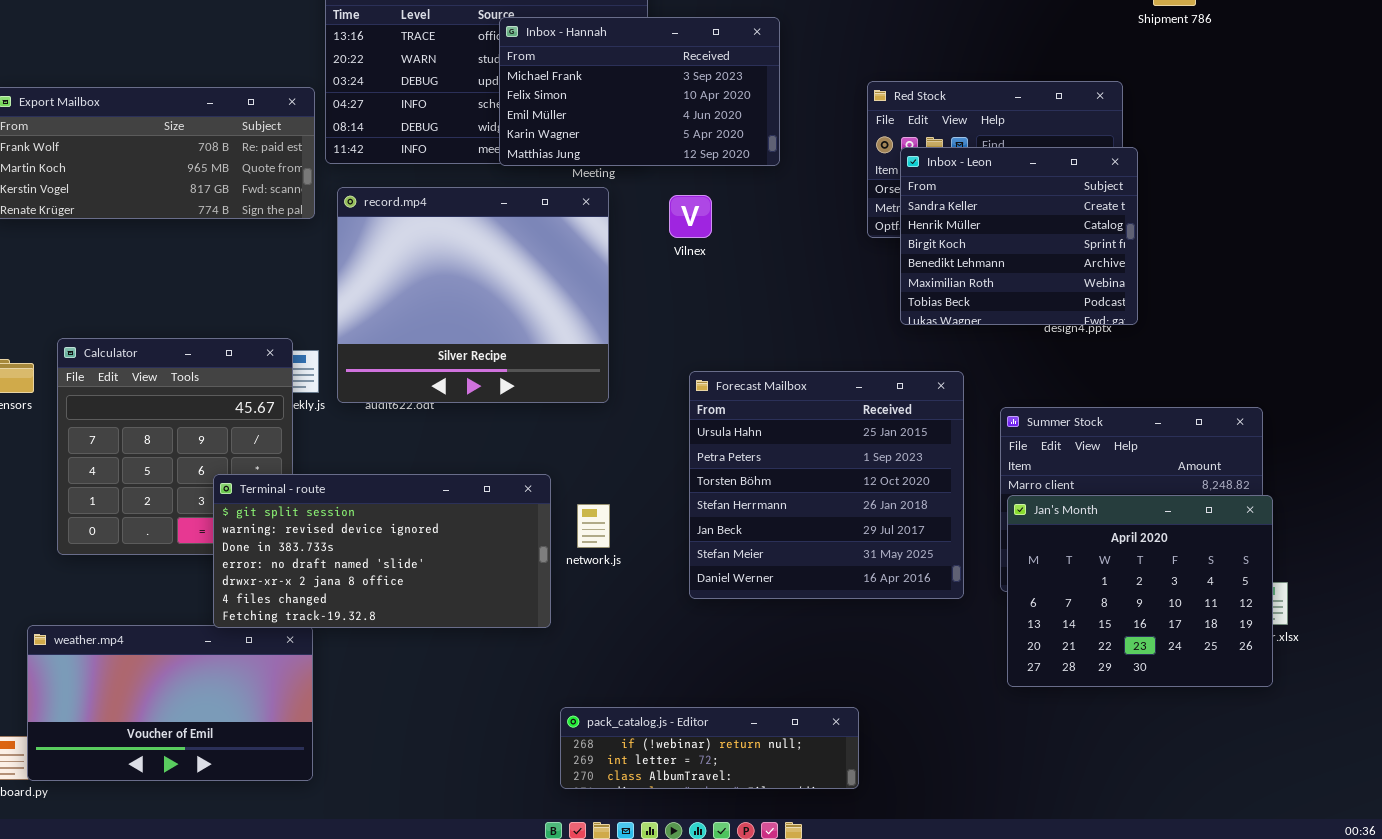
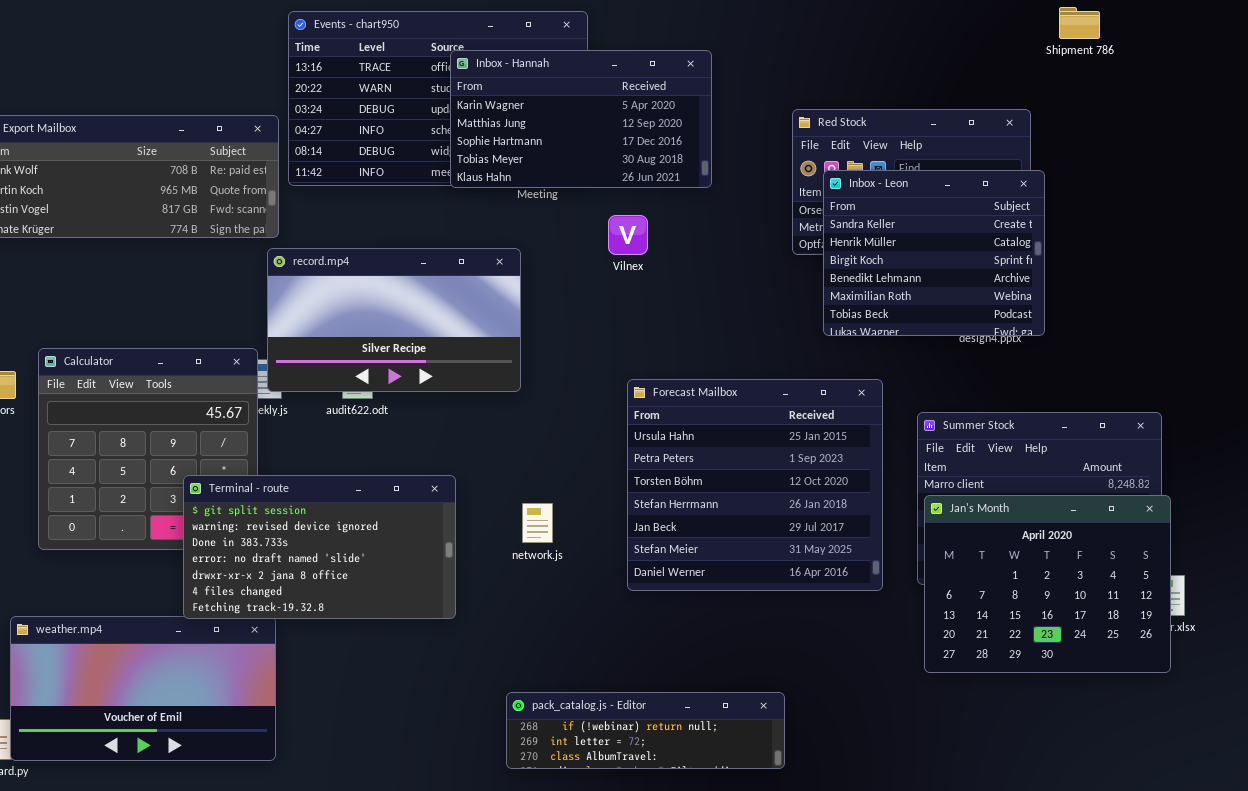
Inbox - Hannah: [499,17,780,166] -> [450,50,712,188], scrolled down 3 rows
record.mp4: [337,187,609,403] -> [267,248,521,392], moved, resized
Terminal - route: [213,474,551,628] -> [183,475,456,619], resized

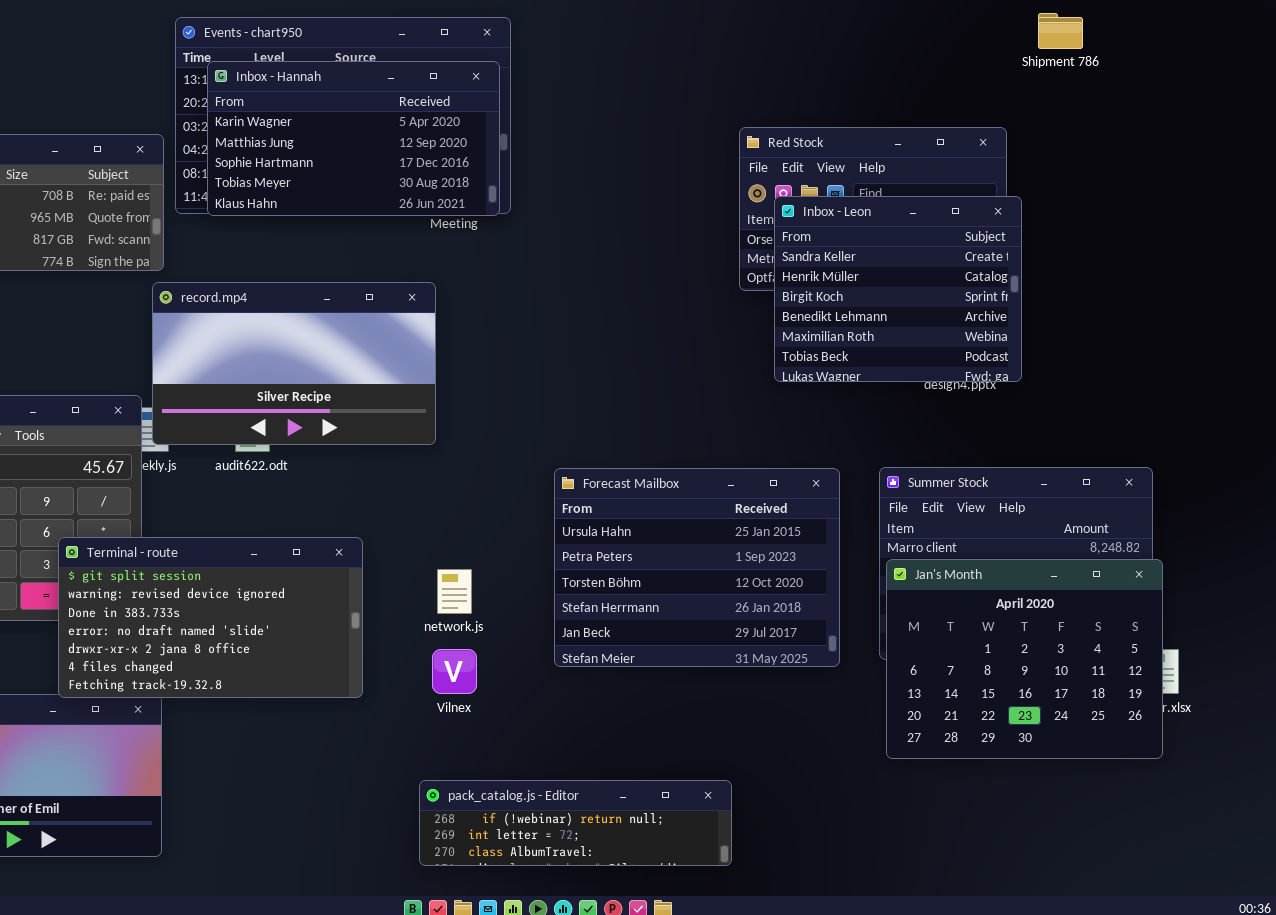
Inbox - Hannah: [450,50,712,188] -> [207,61,500,216], moved
Vilnex: [608,215,648,255] -> [432,649,477,694], moved
Forecast Mailbox: [627,379,883,591] -> [554,468,840,667], resized

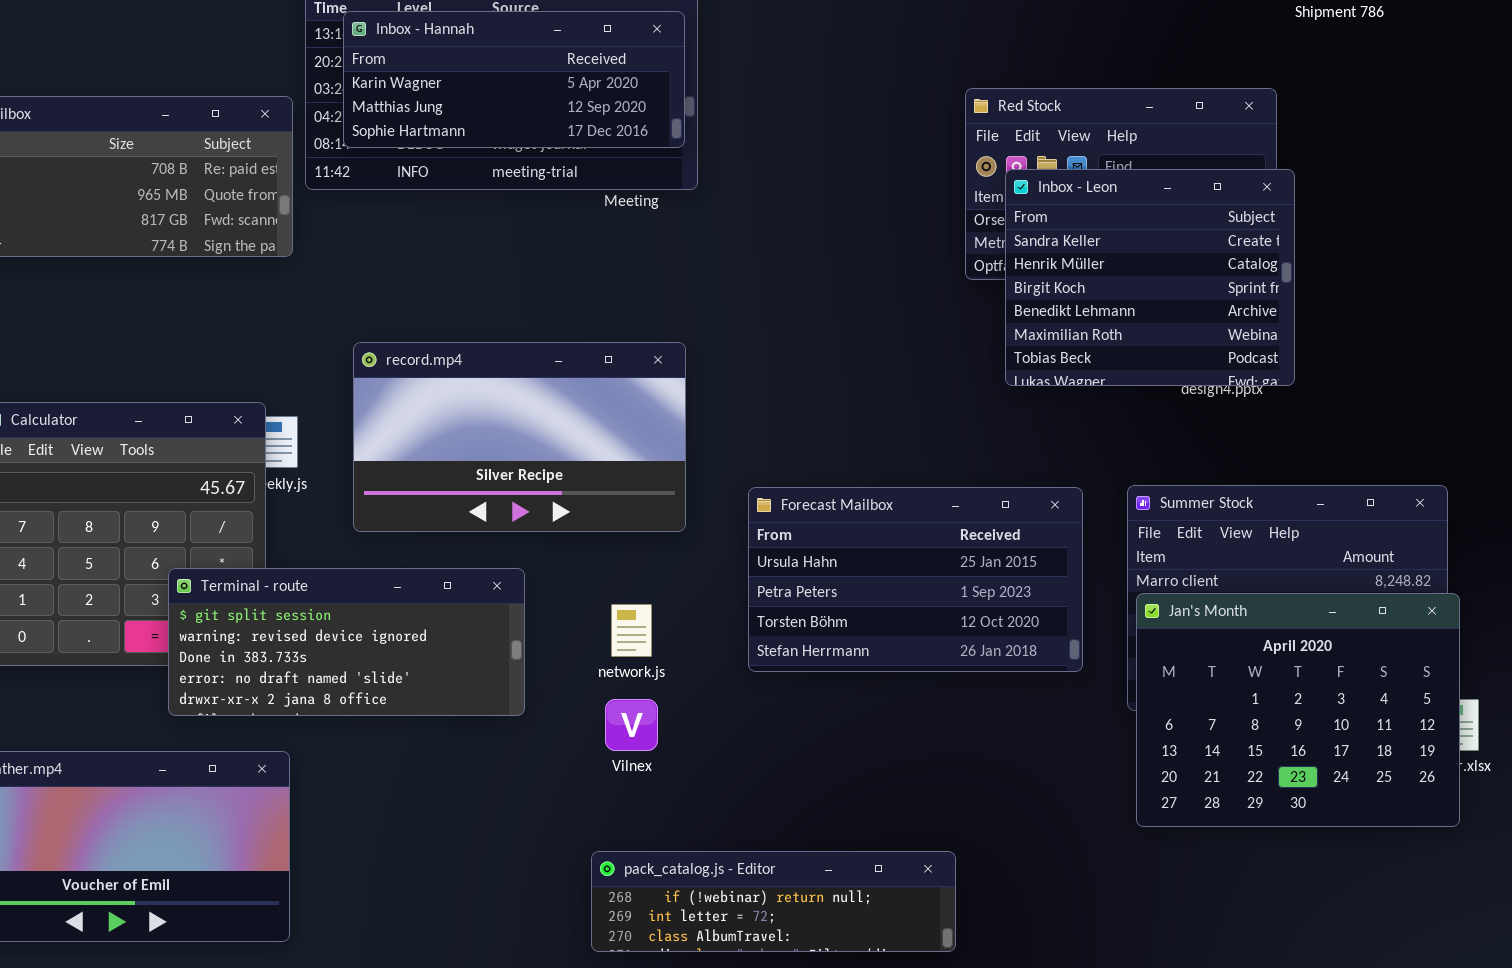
Inbox - Hannah: [207,61,500,216] -> [343,11,685,148], resized
record.mp4: [152,282,436,445] -> [353,342,686,532], moved
Forecast Mailbox: [554,468,840,667] -> [748,487,1083,672], resized
Terminal - route: [58,537,363,698] -> [168,568,525,716], resized

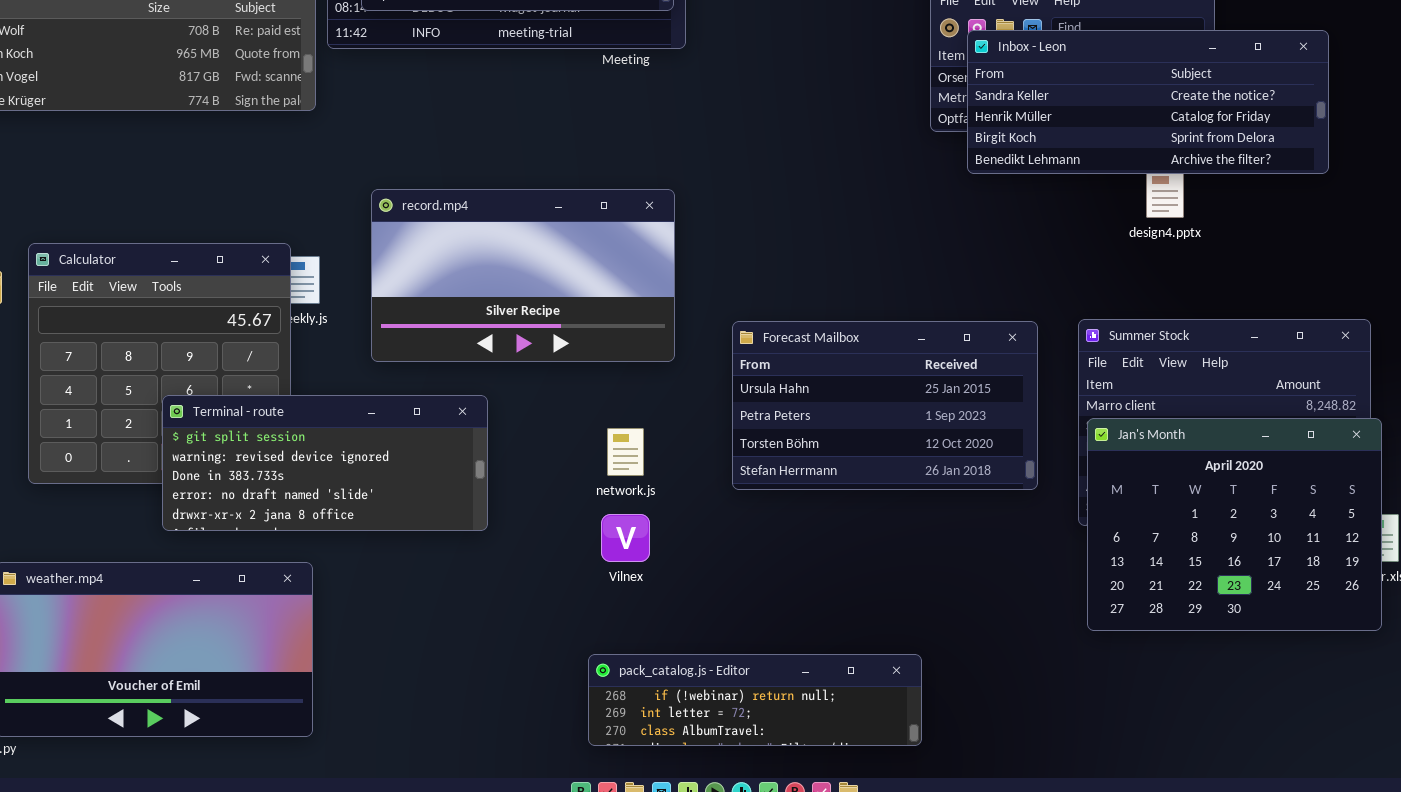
Inbox - Leon: [1005,169,1295,386] -> [967,30,1329,174], resized
Terminal - route: [168,568,525,716] -> [162,395,488,531], moved

